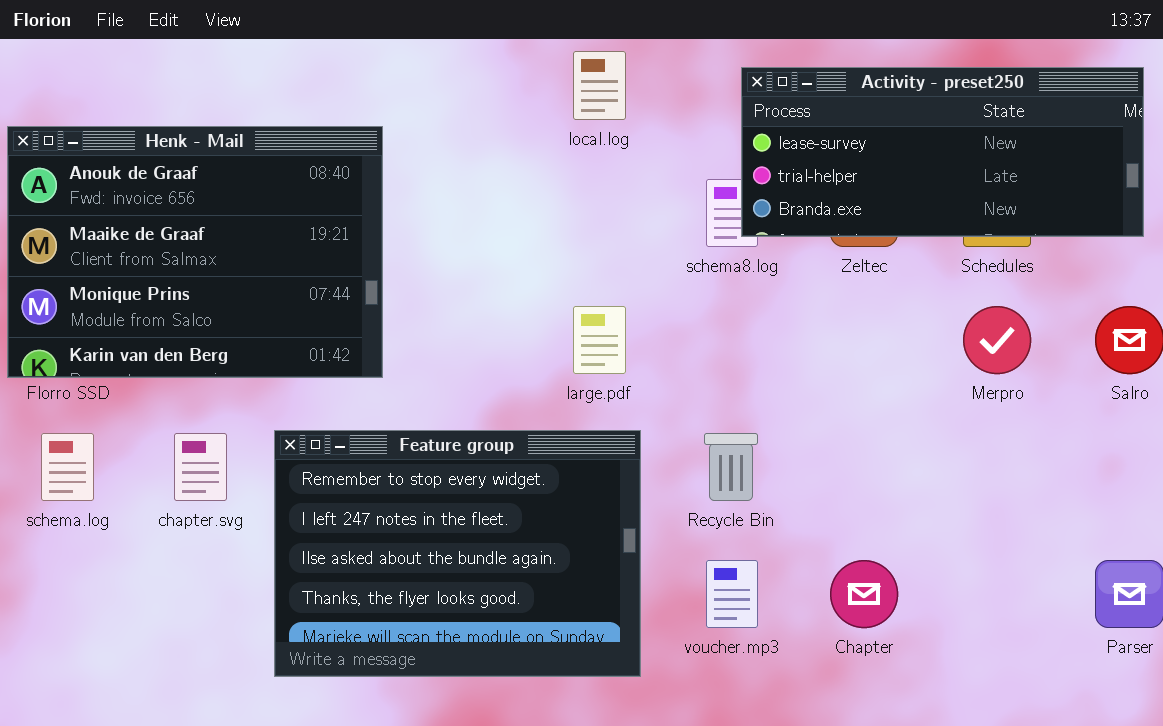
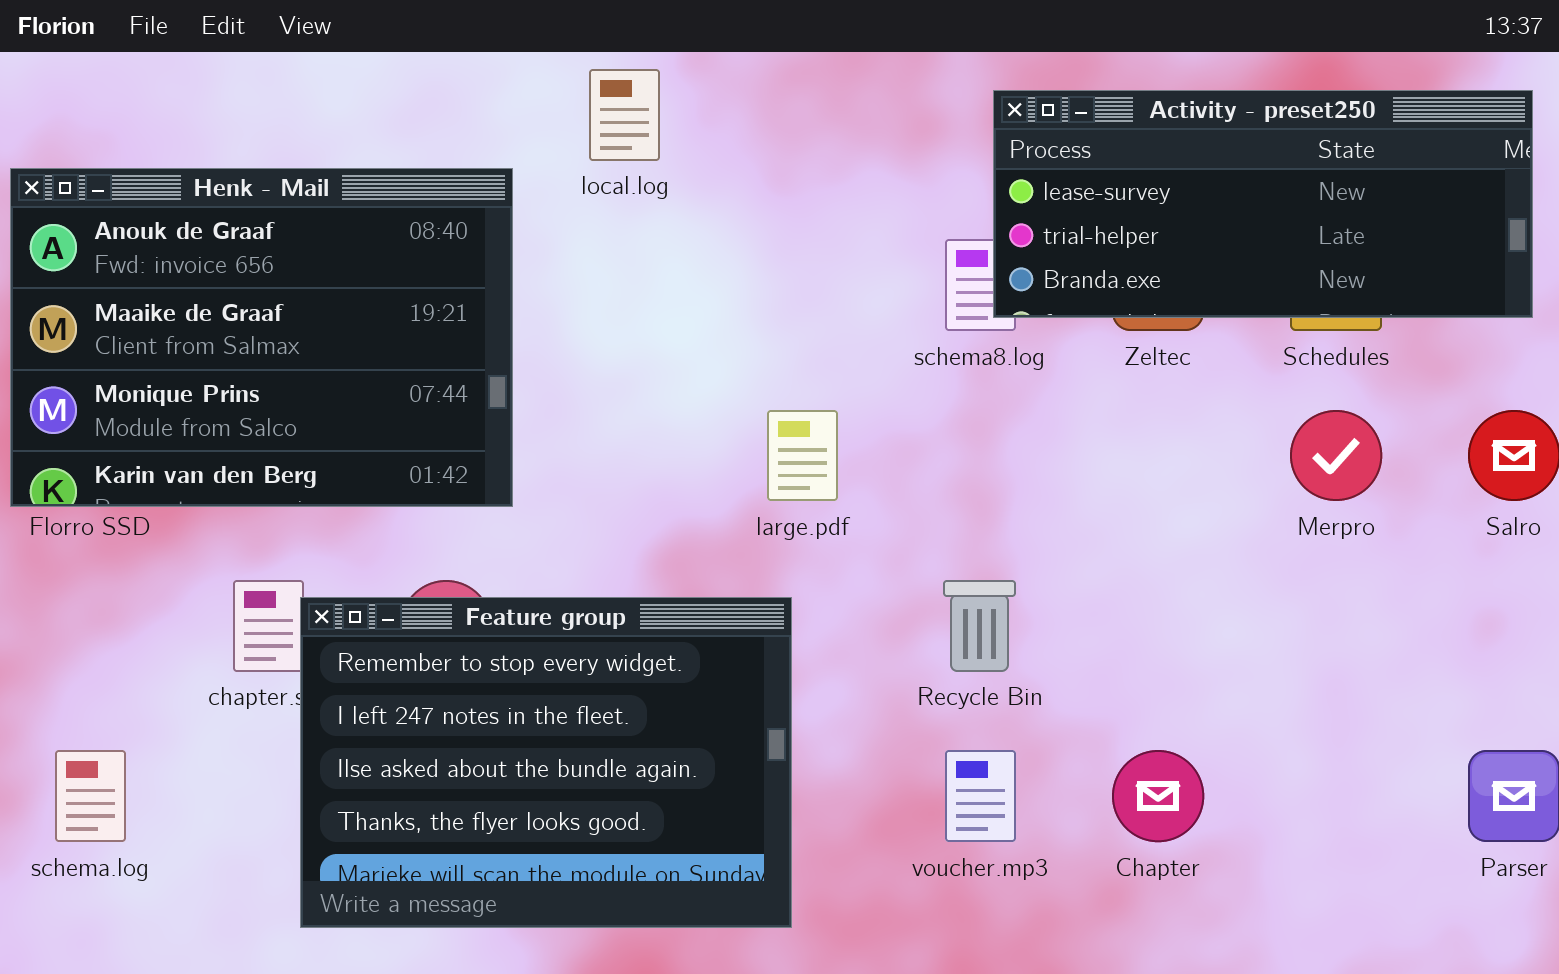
local.log: [573,51,626,120] -> [589,69,660,161], moved
Feature group: [274,430,641,677] -> [300,597,792,928], moved
schema.log: [41,433,94,501] -> [55,750,126,842], moved

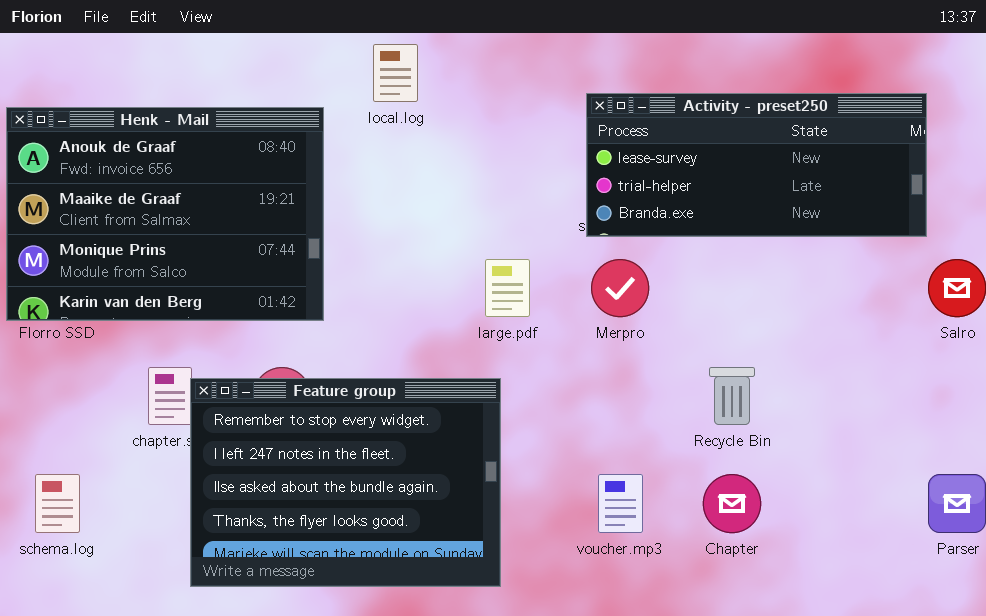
Activity - preset250: [993,90,1533,318] -> [586,93,927,237], moved
Merpro: [1290,410,1382,501] -> [591,259,649,317], moved
Recycle Bin: [943,580,1016,672] -> [709,367,755,425], moved

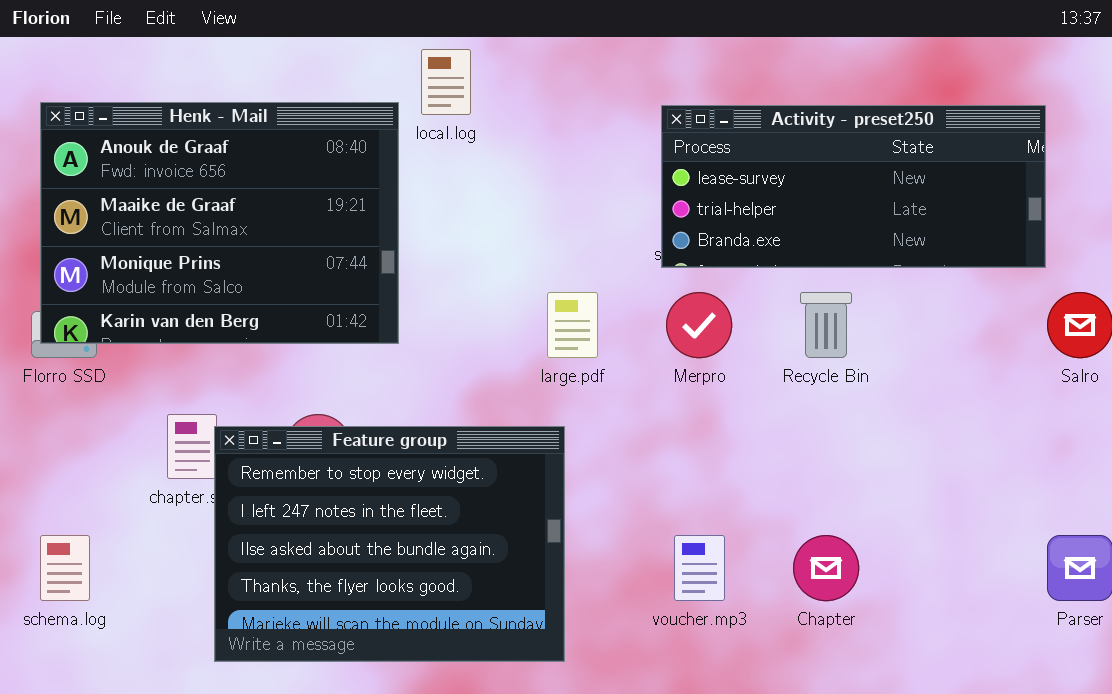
Henk - Mail: [6,107,324,321] -> [40,102,399,344], moved
Recycle Bin: [709,367,755,425] -> [800,292,852,358], moved

